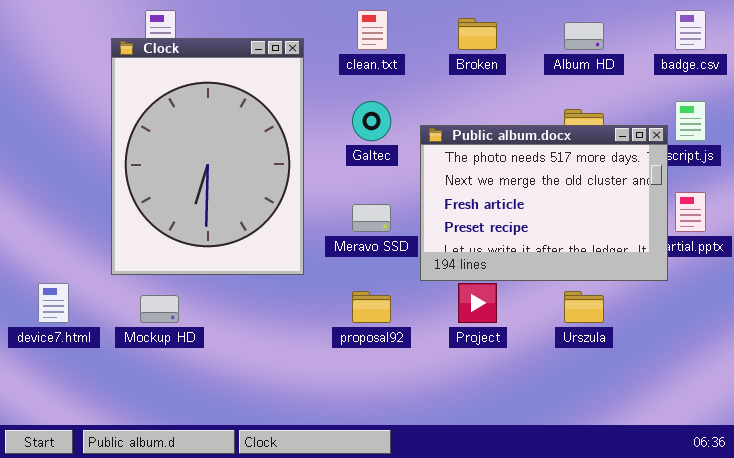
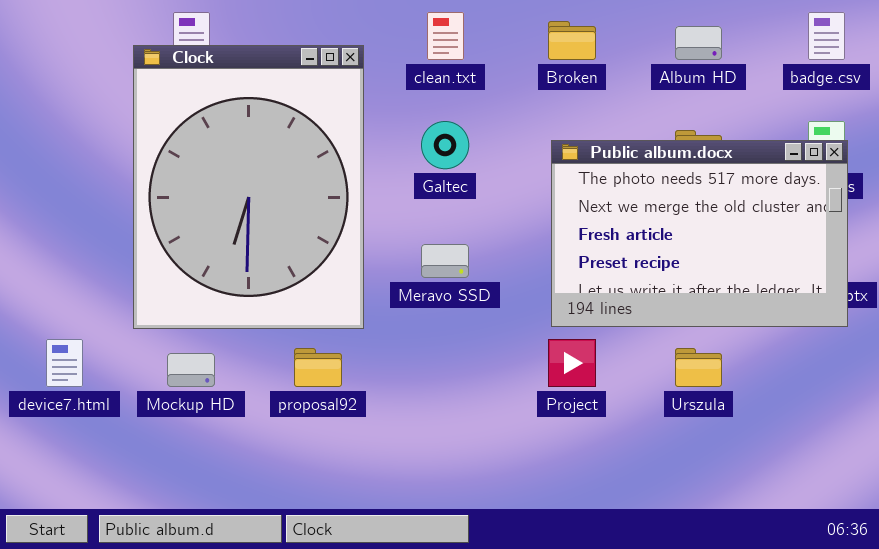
Public album.docx: [420,125,668,281] -> [551,140,848,327], moved
proposal92: [352,291,391,323] -> [294,348,342,387], moved

